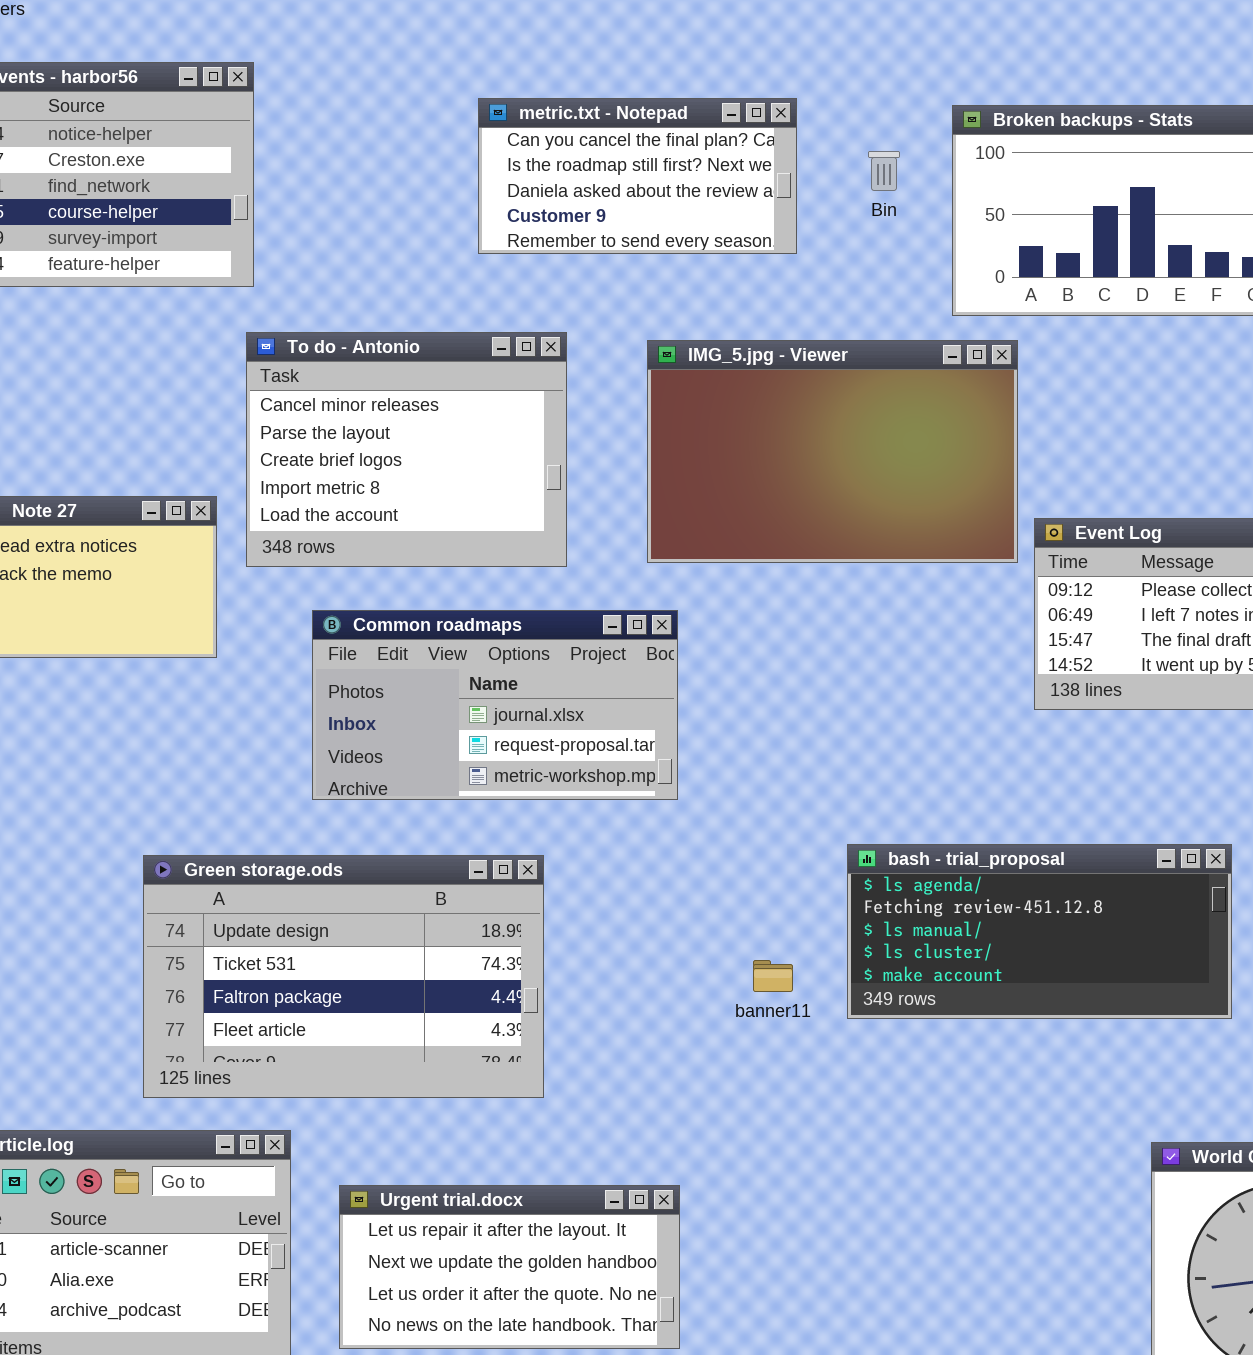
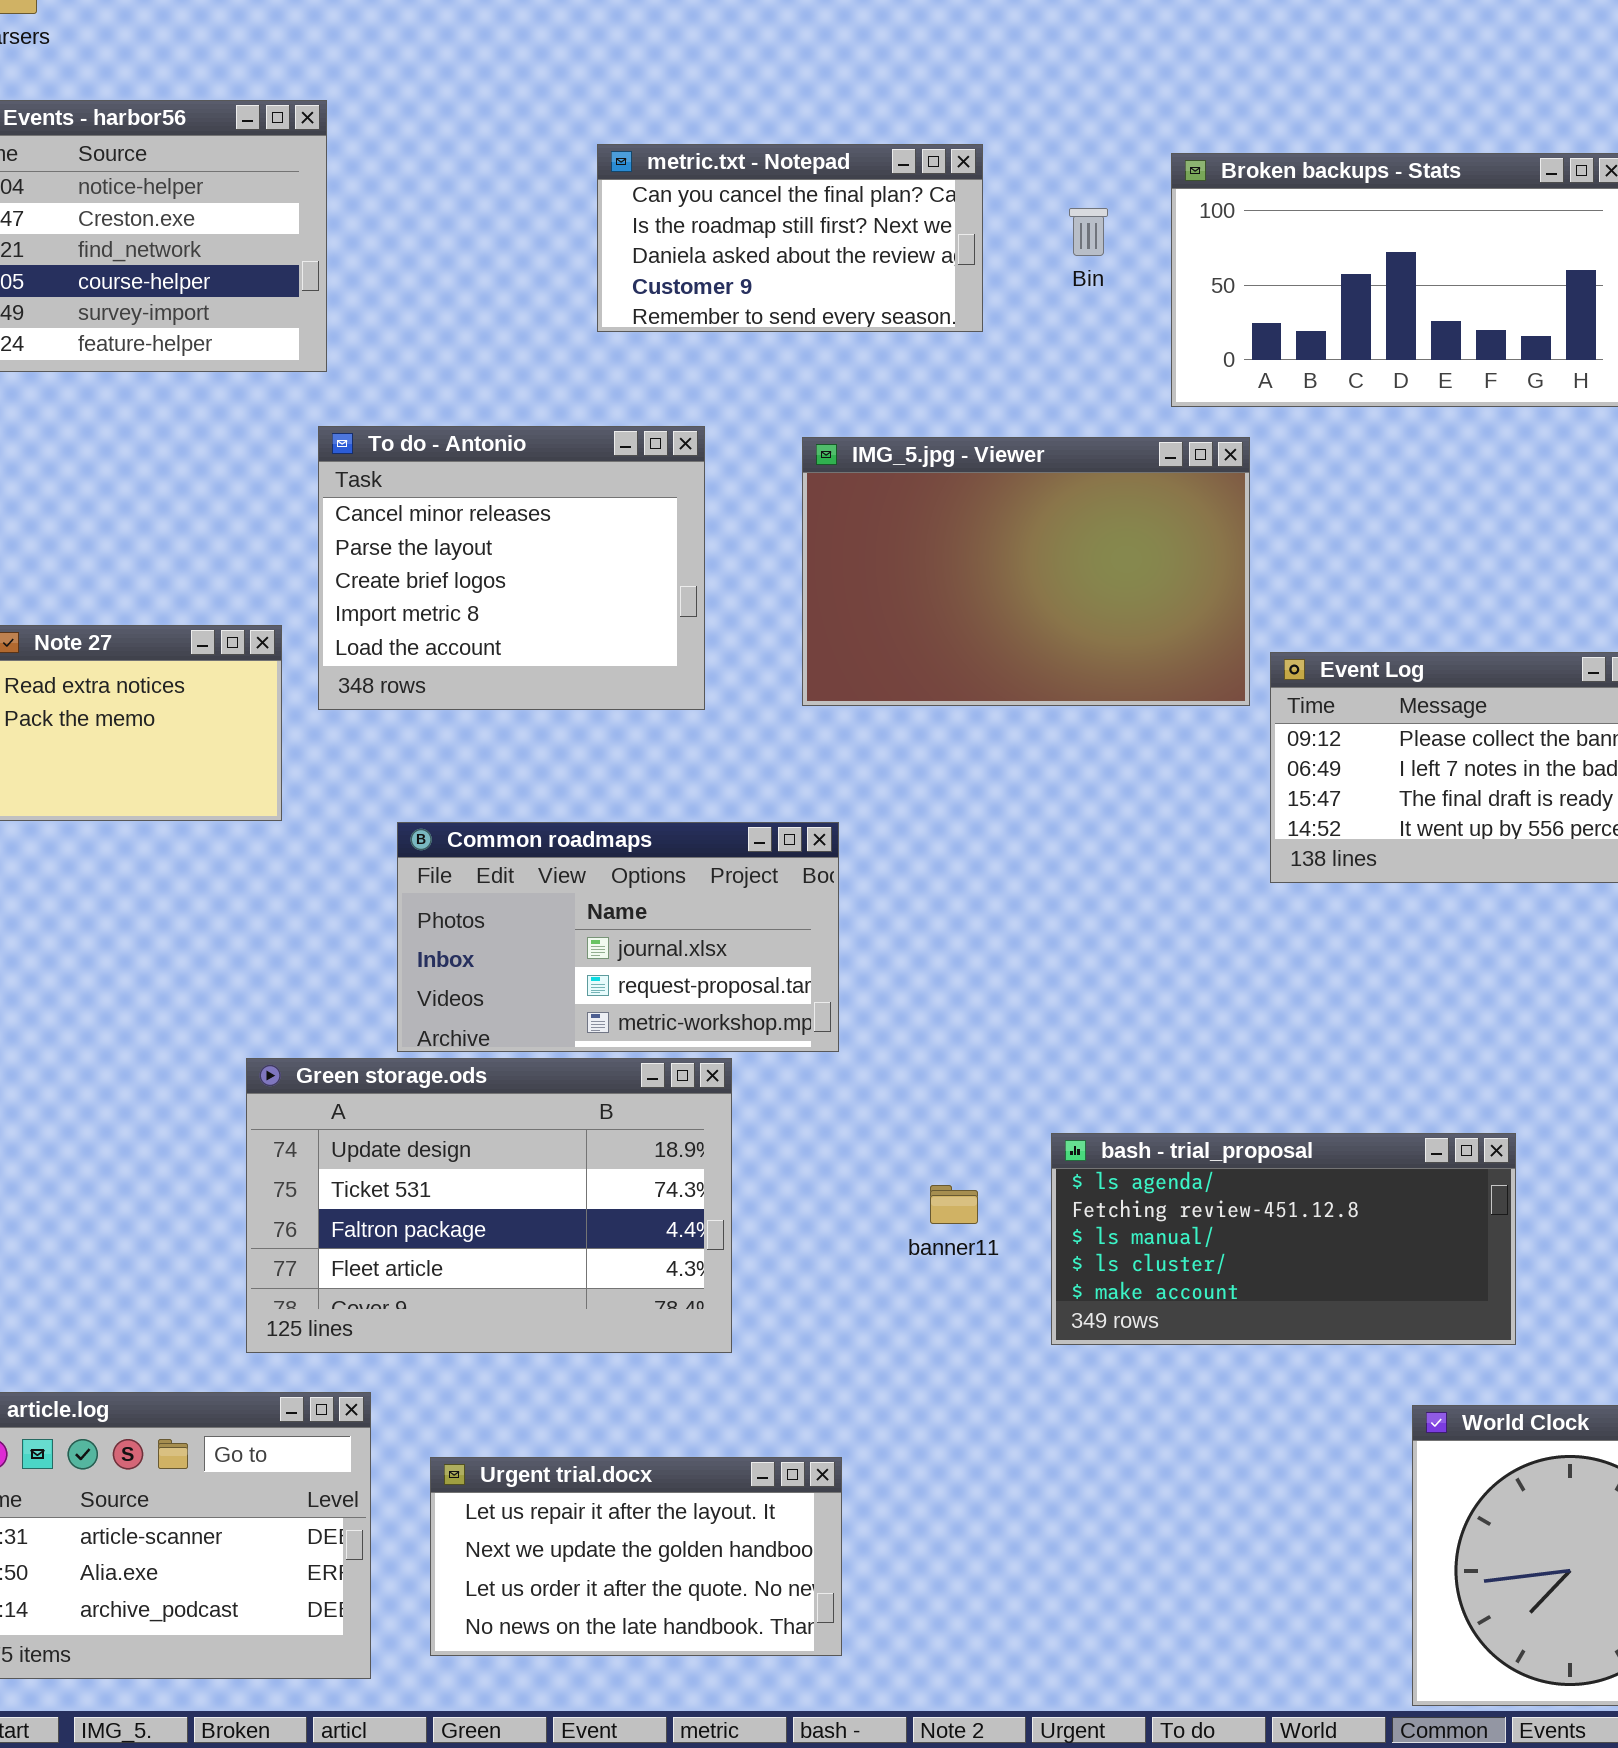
Common roadmaps: [312,610,678,800] -> [397,822,839,1052], moved
bash - trial_proposal: [847,844,1232,1019] -> [1051,1133,1516,1345], moved
Green storage.ods: [143,855,544,1098] -> [246,1058,732,1353], moved

